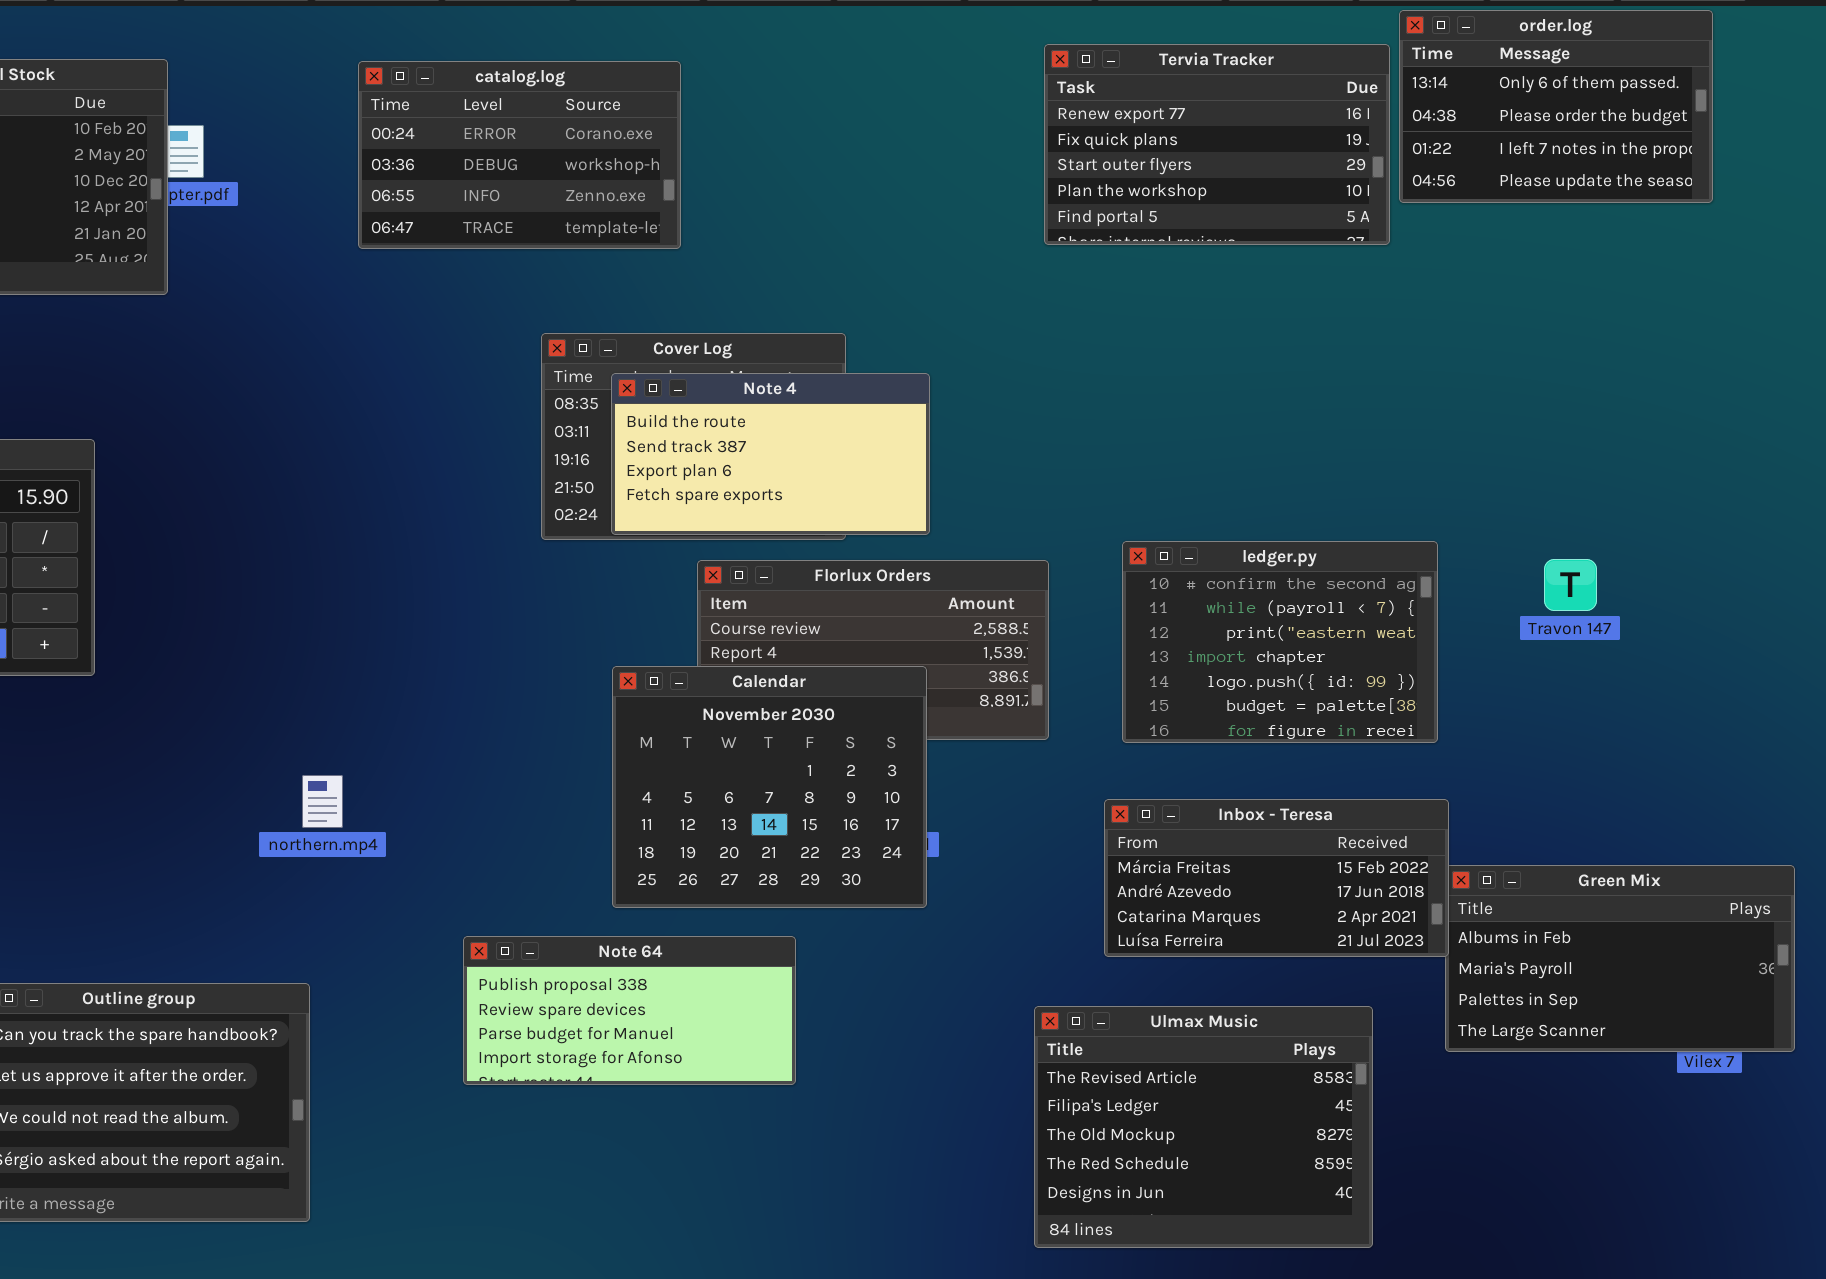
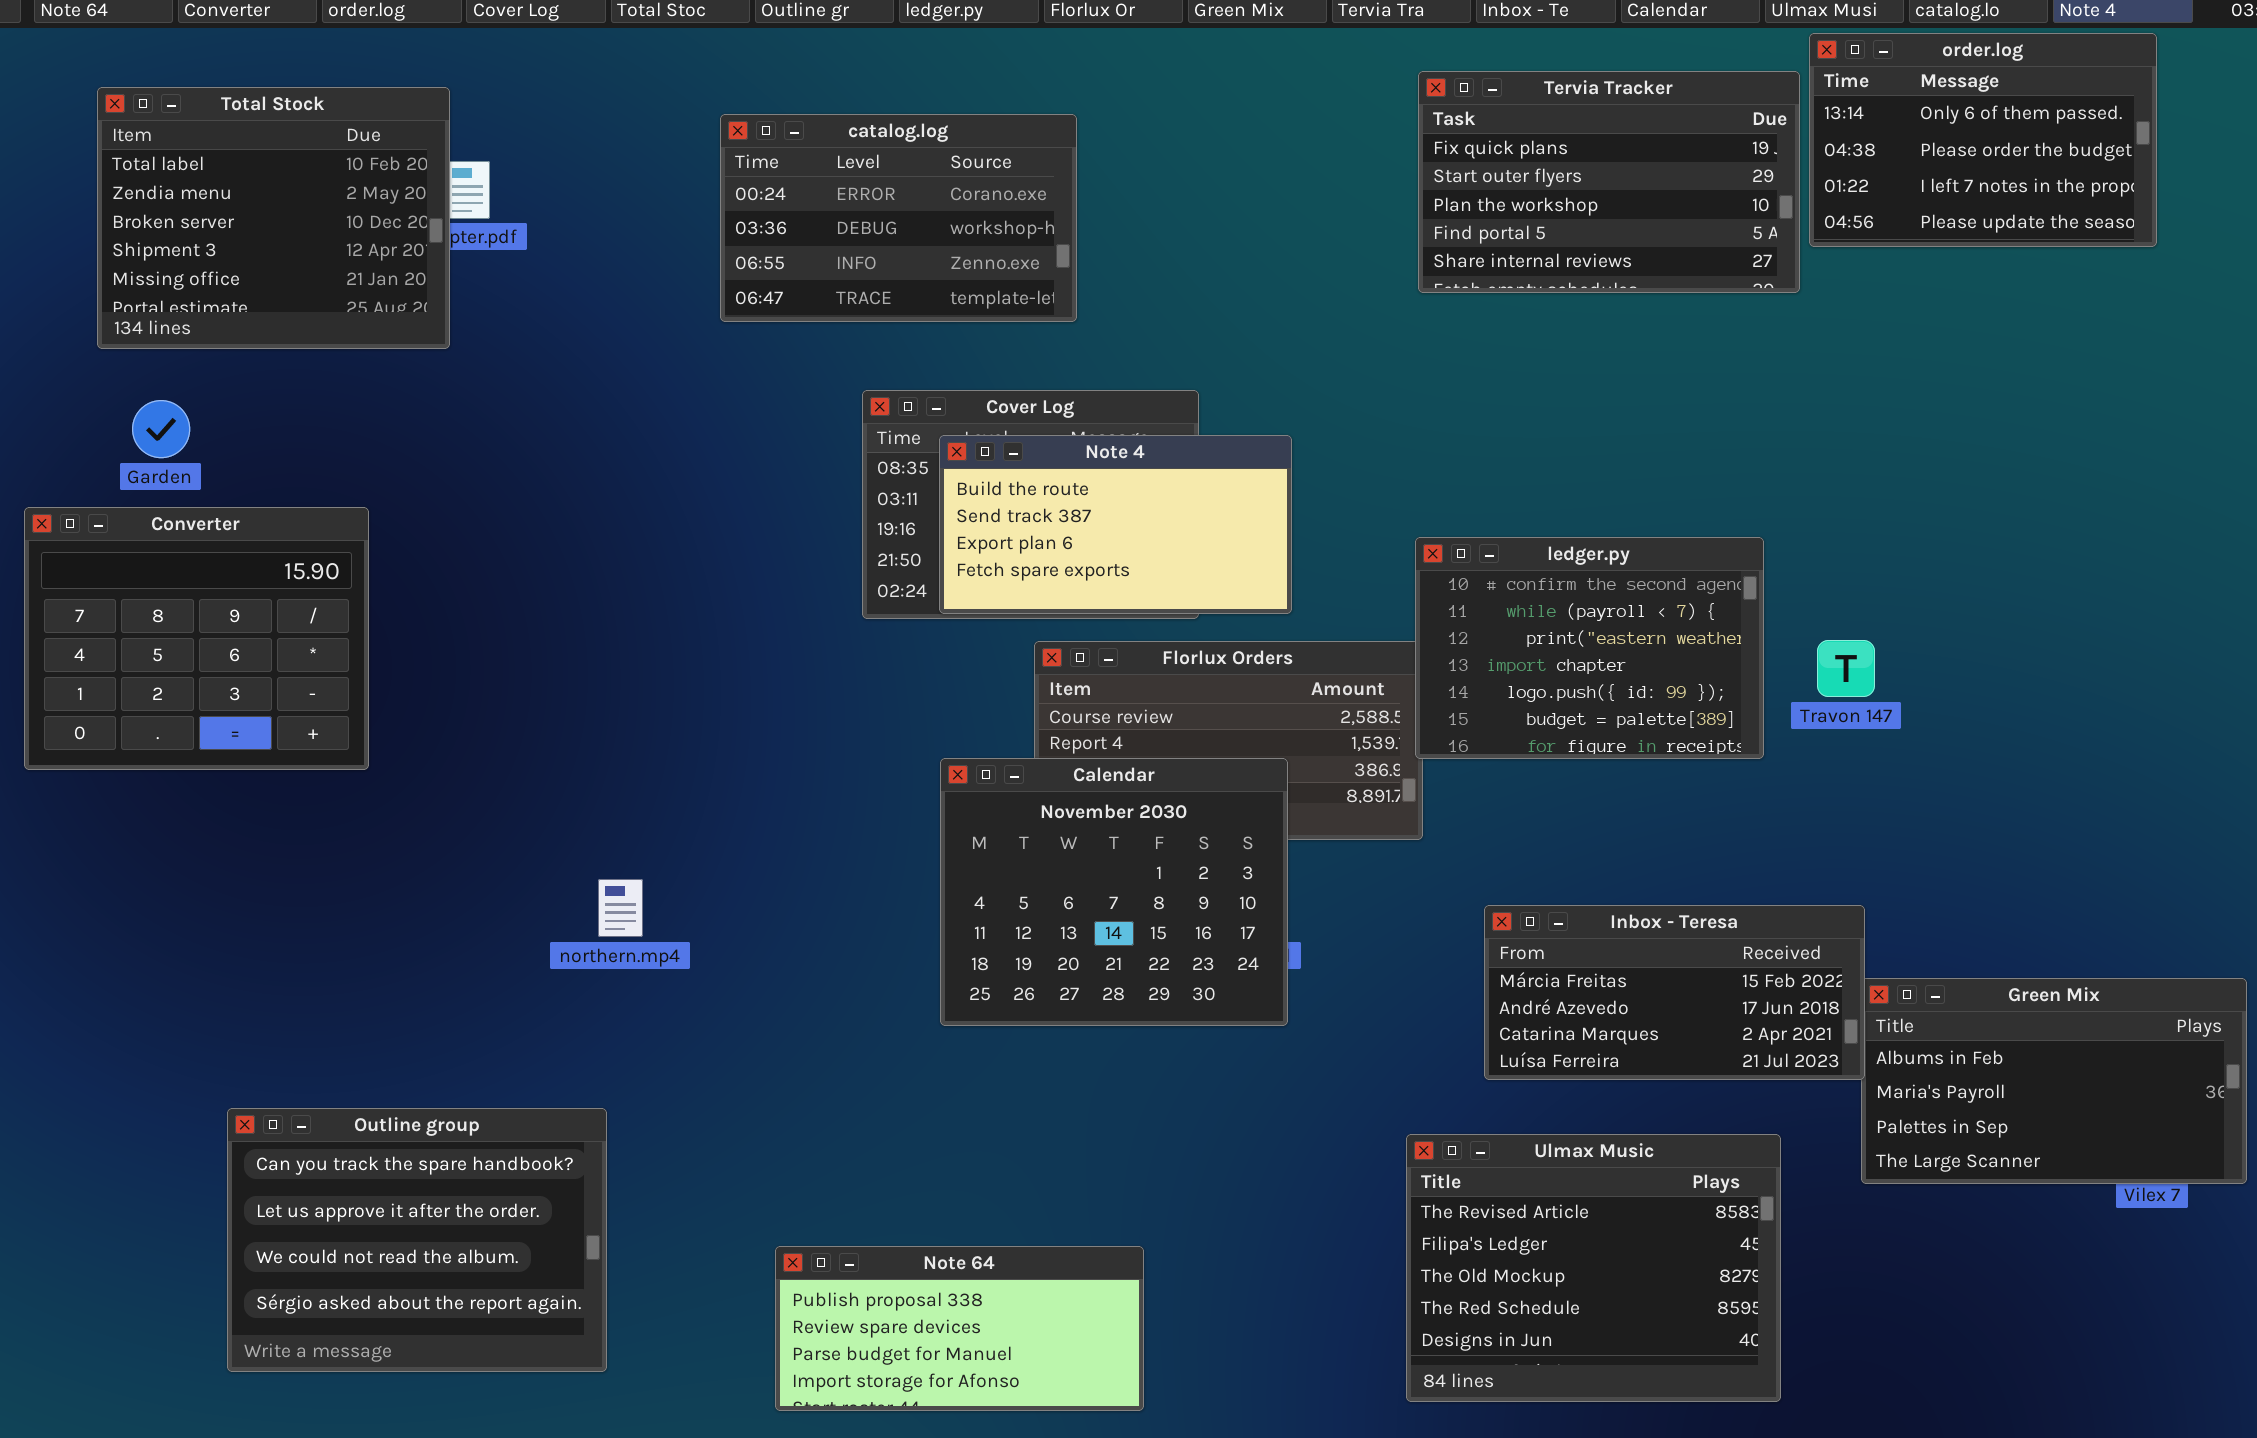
Tervia Tracker: [1044,44,1390,245] -> [1418,71,1800,293], scrolled down 1 row
catalog.log: [358,61,681,249] -> [720,114,1077,322], moved
ledger.py: [1122,541,1438,743] -> [1415,537,1764,759], moved
Travon 147: [1544,559,1597,611] -> [1817,640,1875,697], moved
Note 64: [463,936,796,1085] -> [775,1246,1144,1411], moved

